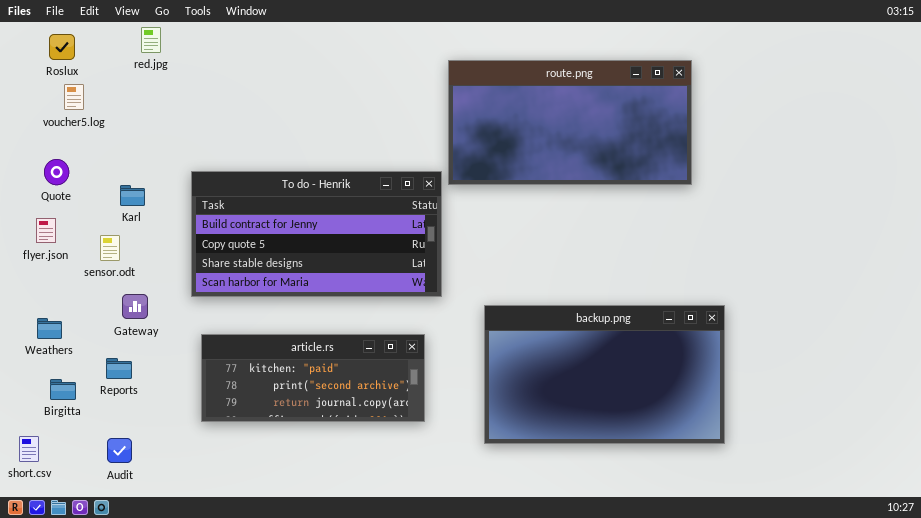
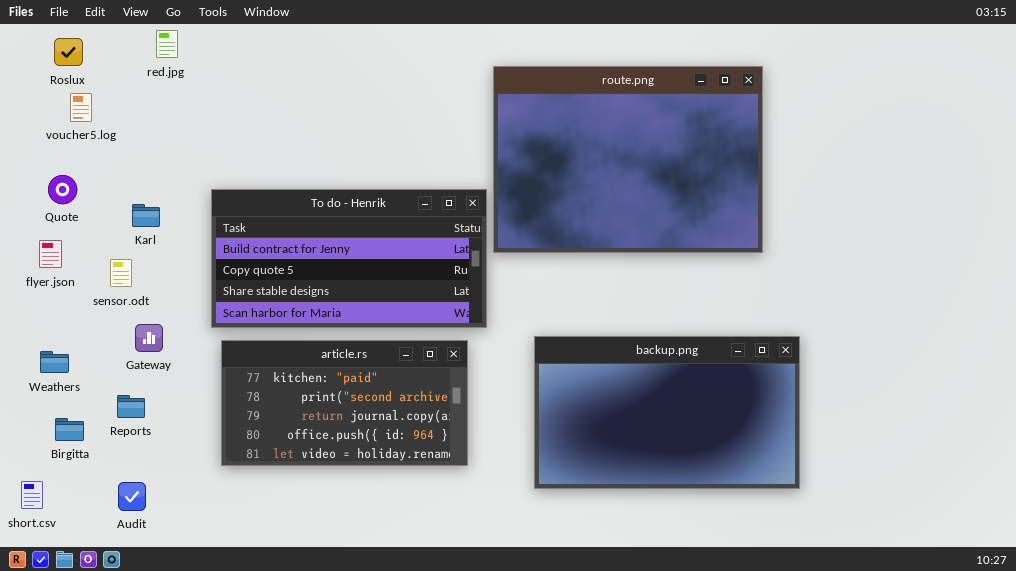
route.png: [448,60,692,185] -> [493,66,763,253], resized
article.rs: [201,334,425,422] -> [221,340,468,466], resized

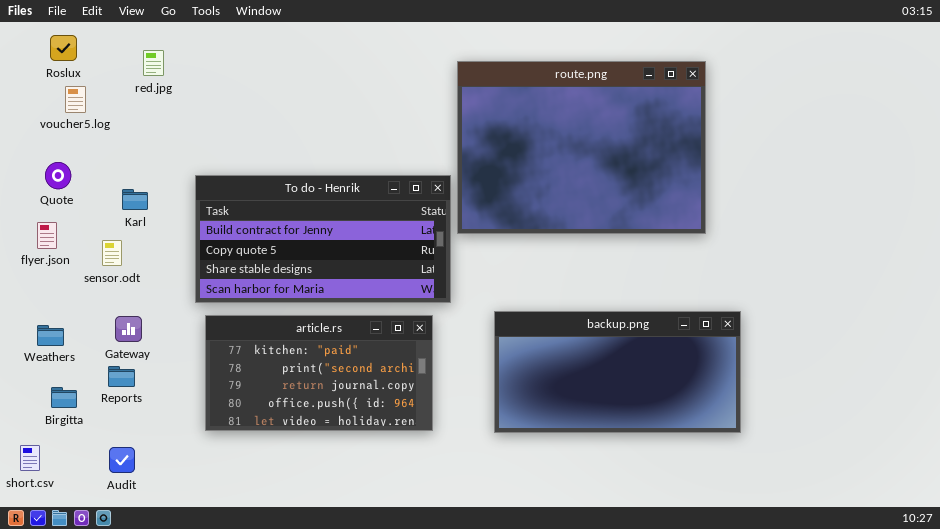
red.jpg: [156,30,178,58] -> [143,50,164,76], moved
Gateway: [135,324,163,352] -> [115,316,142,342], moved
backup.png: [534,336,800,489] -> [494,311,741,433], resized

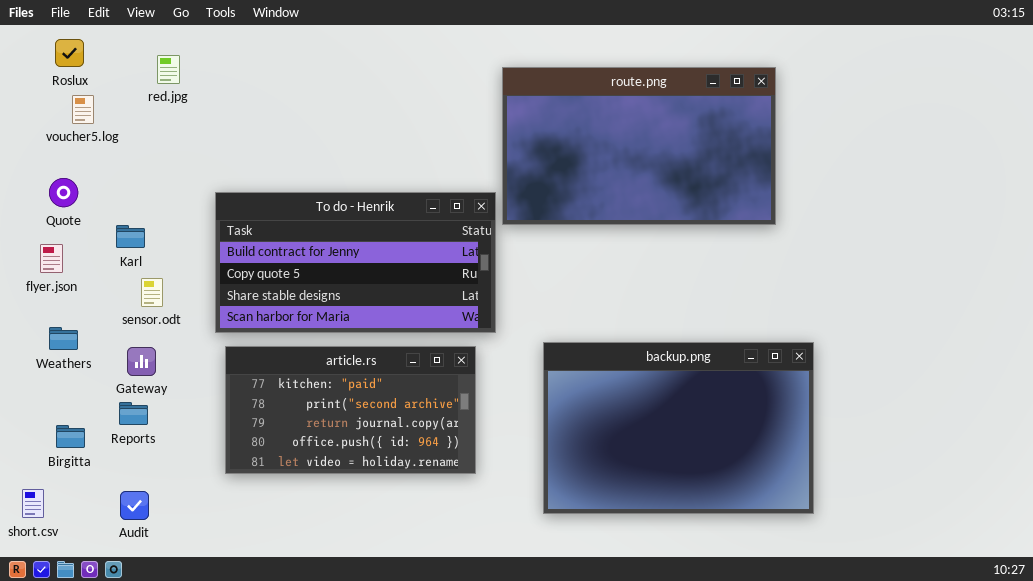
route.png: [457,61,706,234] -> [502,67,776,225], resized
Karl: [122,189,148,210] -> [116,225,145,248], moved
sensor.odt: [102,240,122,266] -> [141,278,163,307], moved
backup.png: [494,311,741,433] -> [543,342,814,514], resized
Weathers: [37,325,64,346] -> [49,327,78,350], moved

